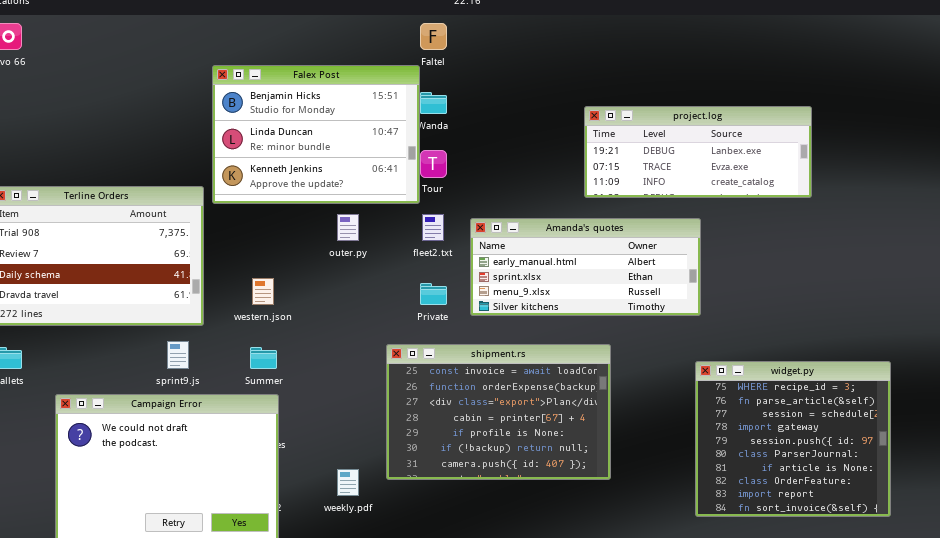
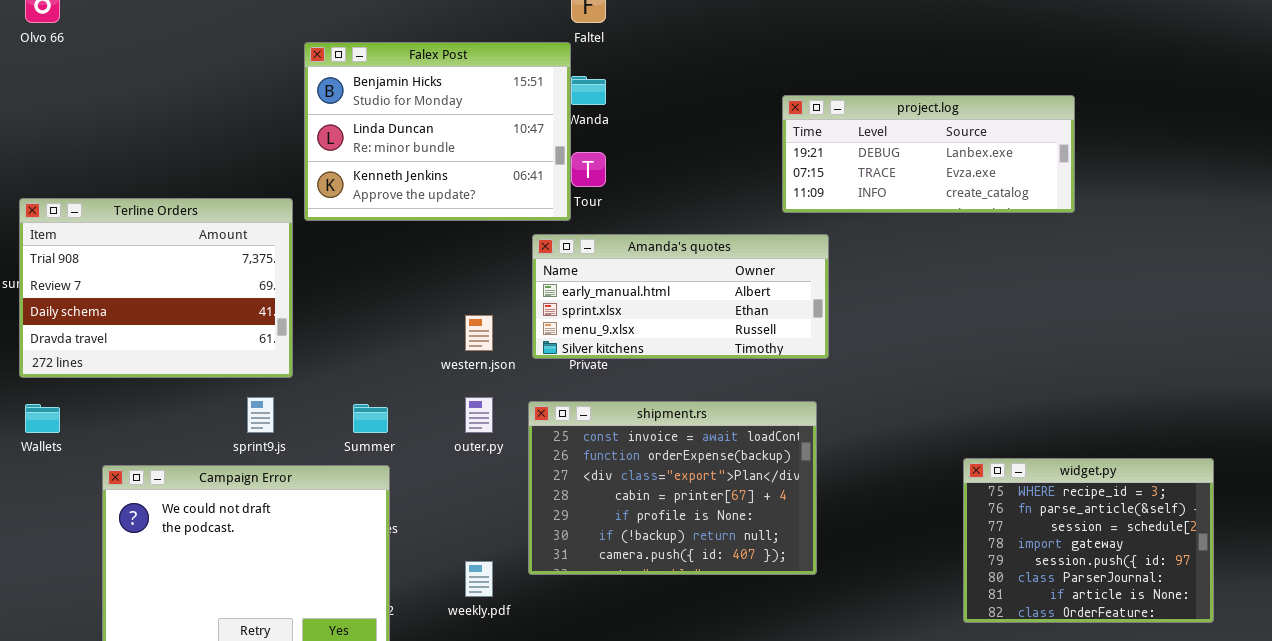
outer.py: [337,214,359,241] -> [465,397,493,433], moved
Amanda's quotes: [470,218,701,316] -> [532,234,829,359], moved
western.json: [252,278,274,305] -> [465,315,493,351], moved
widget.py: [695,361,891,517] -> [963,458,1214,623], moved, resized

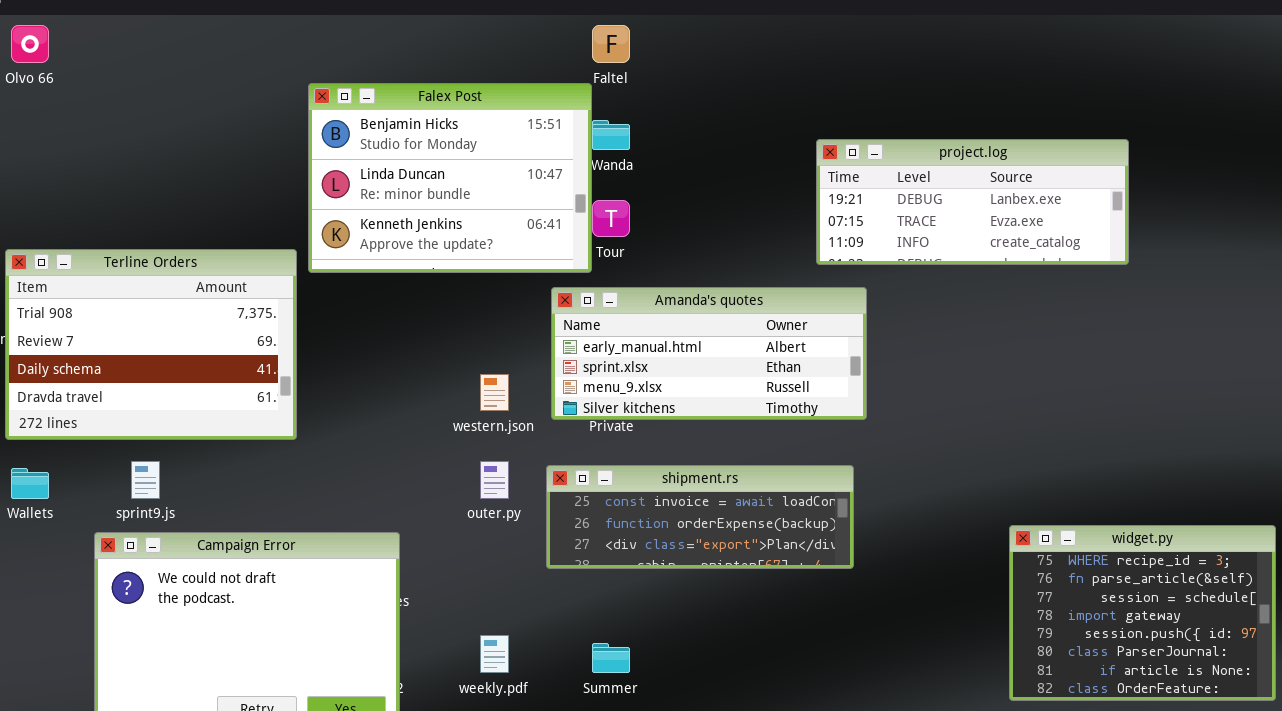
sprint9.js: [247,397,274,433] -> [131,461,160,499], moved
shipment.rs: [528,401,817,575] -> [546,465,854,569], resized
Summer: [353,404,388,433] -> [592,643,630,673], moved

